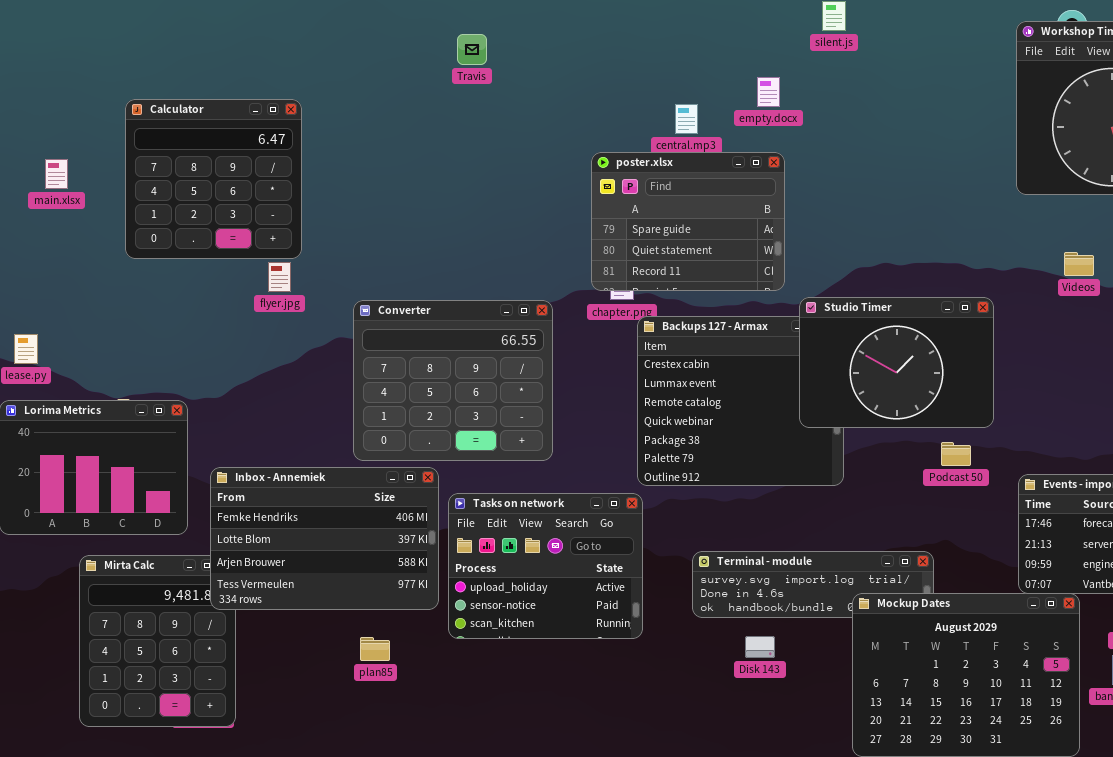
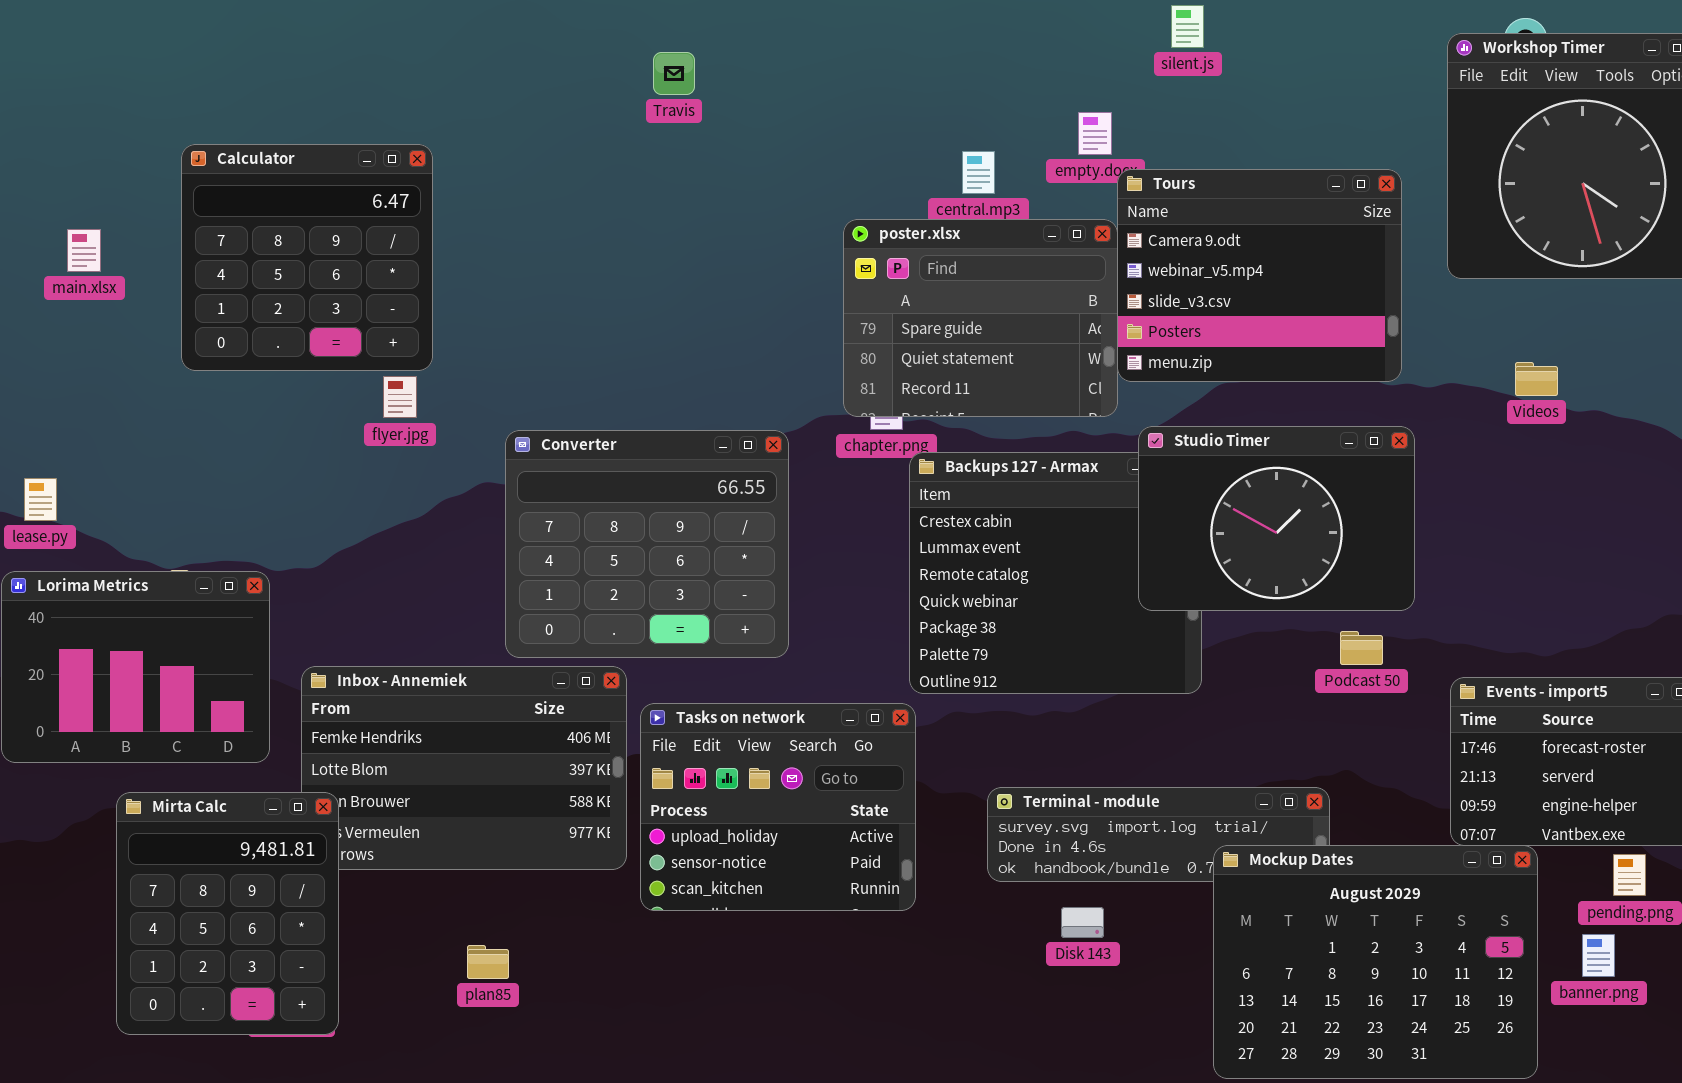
Tours: none -> [1117,169,1402,382], opened
Mirta Calc: [79,555,236,727] -> [116,792,339,1035], raised
plan85: [360,637,390,661] -> [467,945,509,979], moved

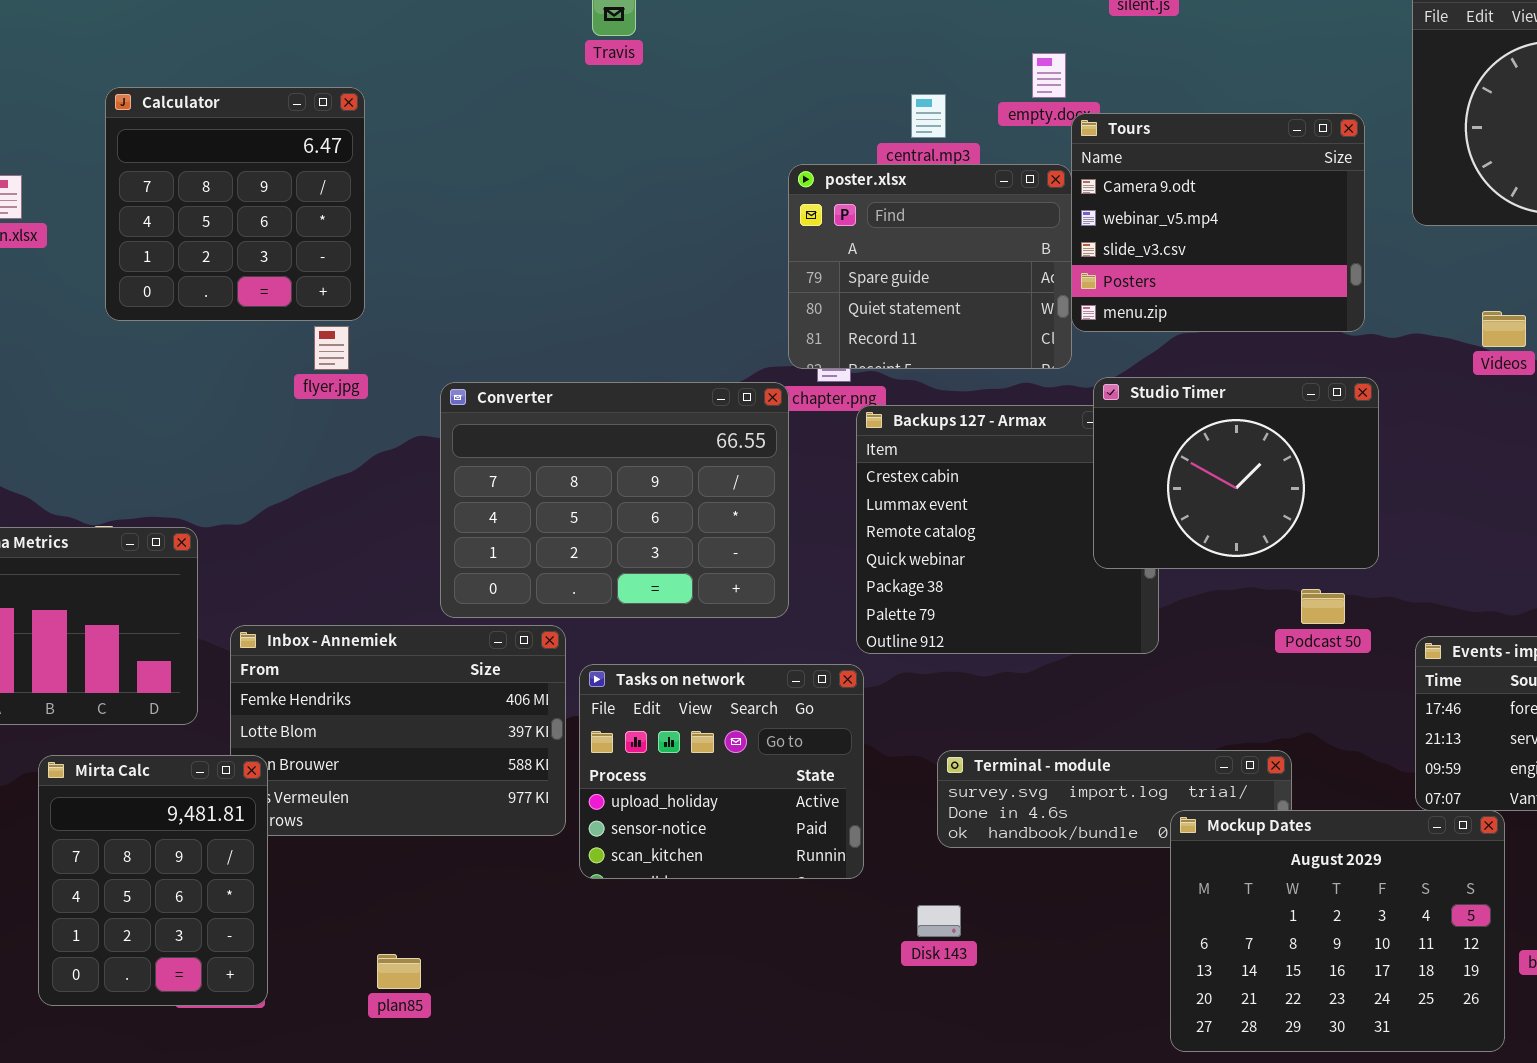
Converter: [505,430,789,658] -> [440,382,789,618], resized
Disk 143: [1061,907,1104,938] -> [917,905,961,937], moved
plan85: [467,945,509,979] -> [377,954,421,989], moved

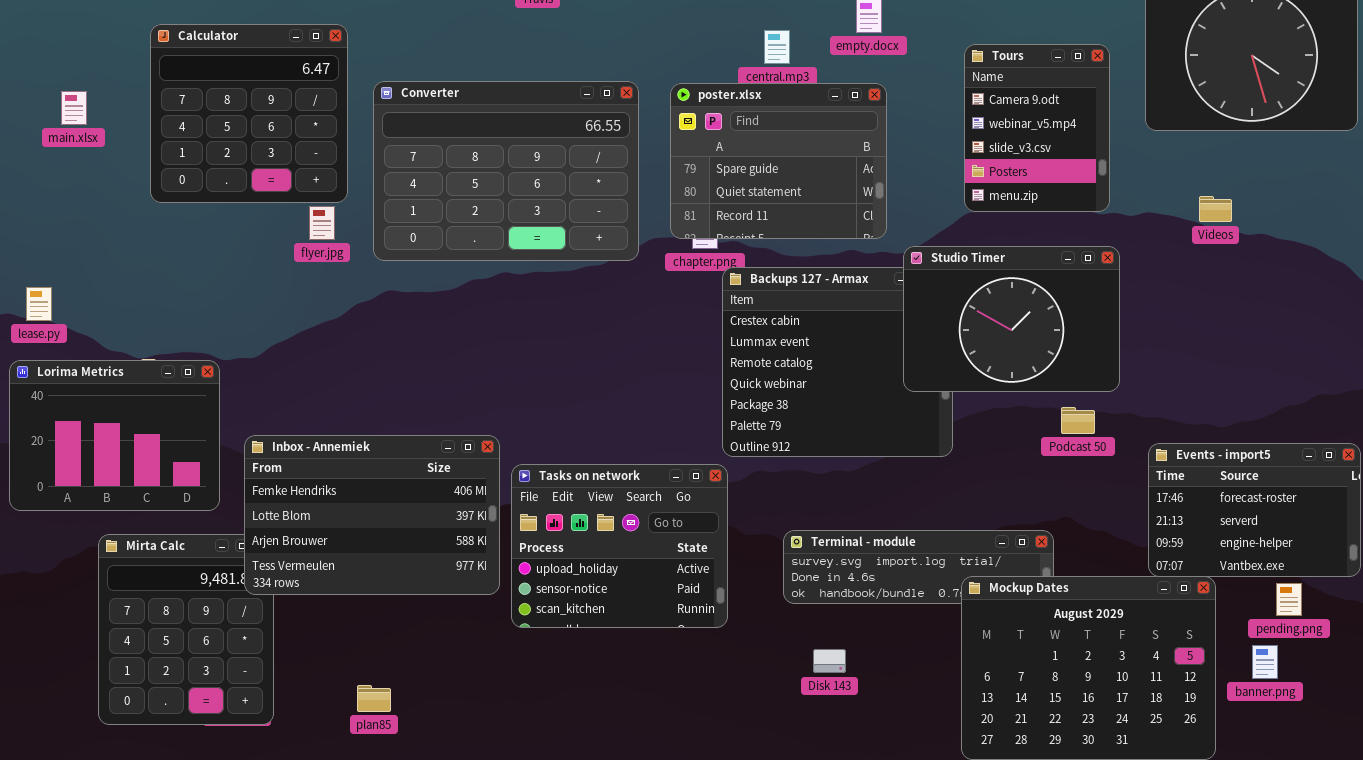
Tours: [1071,113,1365,332] -> [964,44,1110,212], resized
Converter: [440,382,789,618] -> [373,81,639,261], moved
Inbox - Annemiek: [230,625,566,836] -> [244,435,500,595], raised
Disk 143: [917,905,961,937] -> [813,649,846,673], moved

